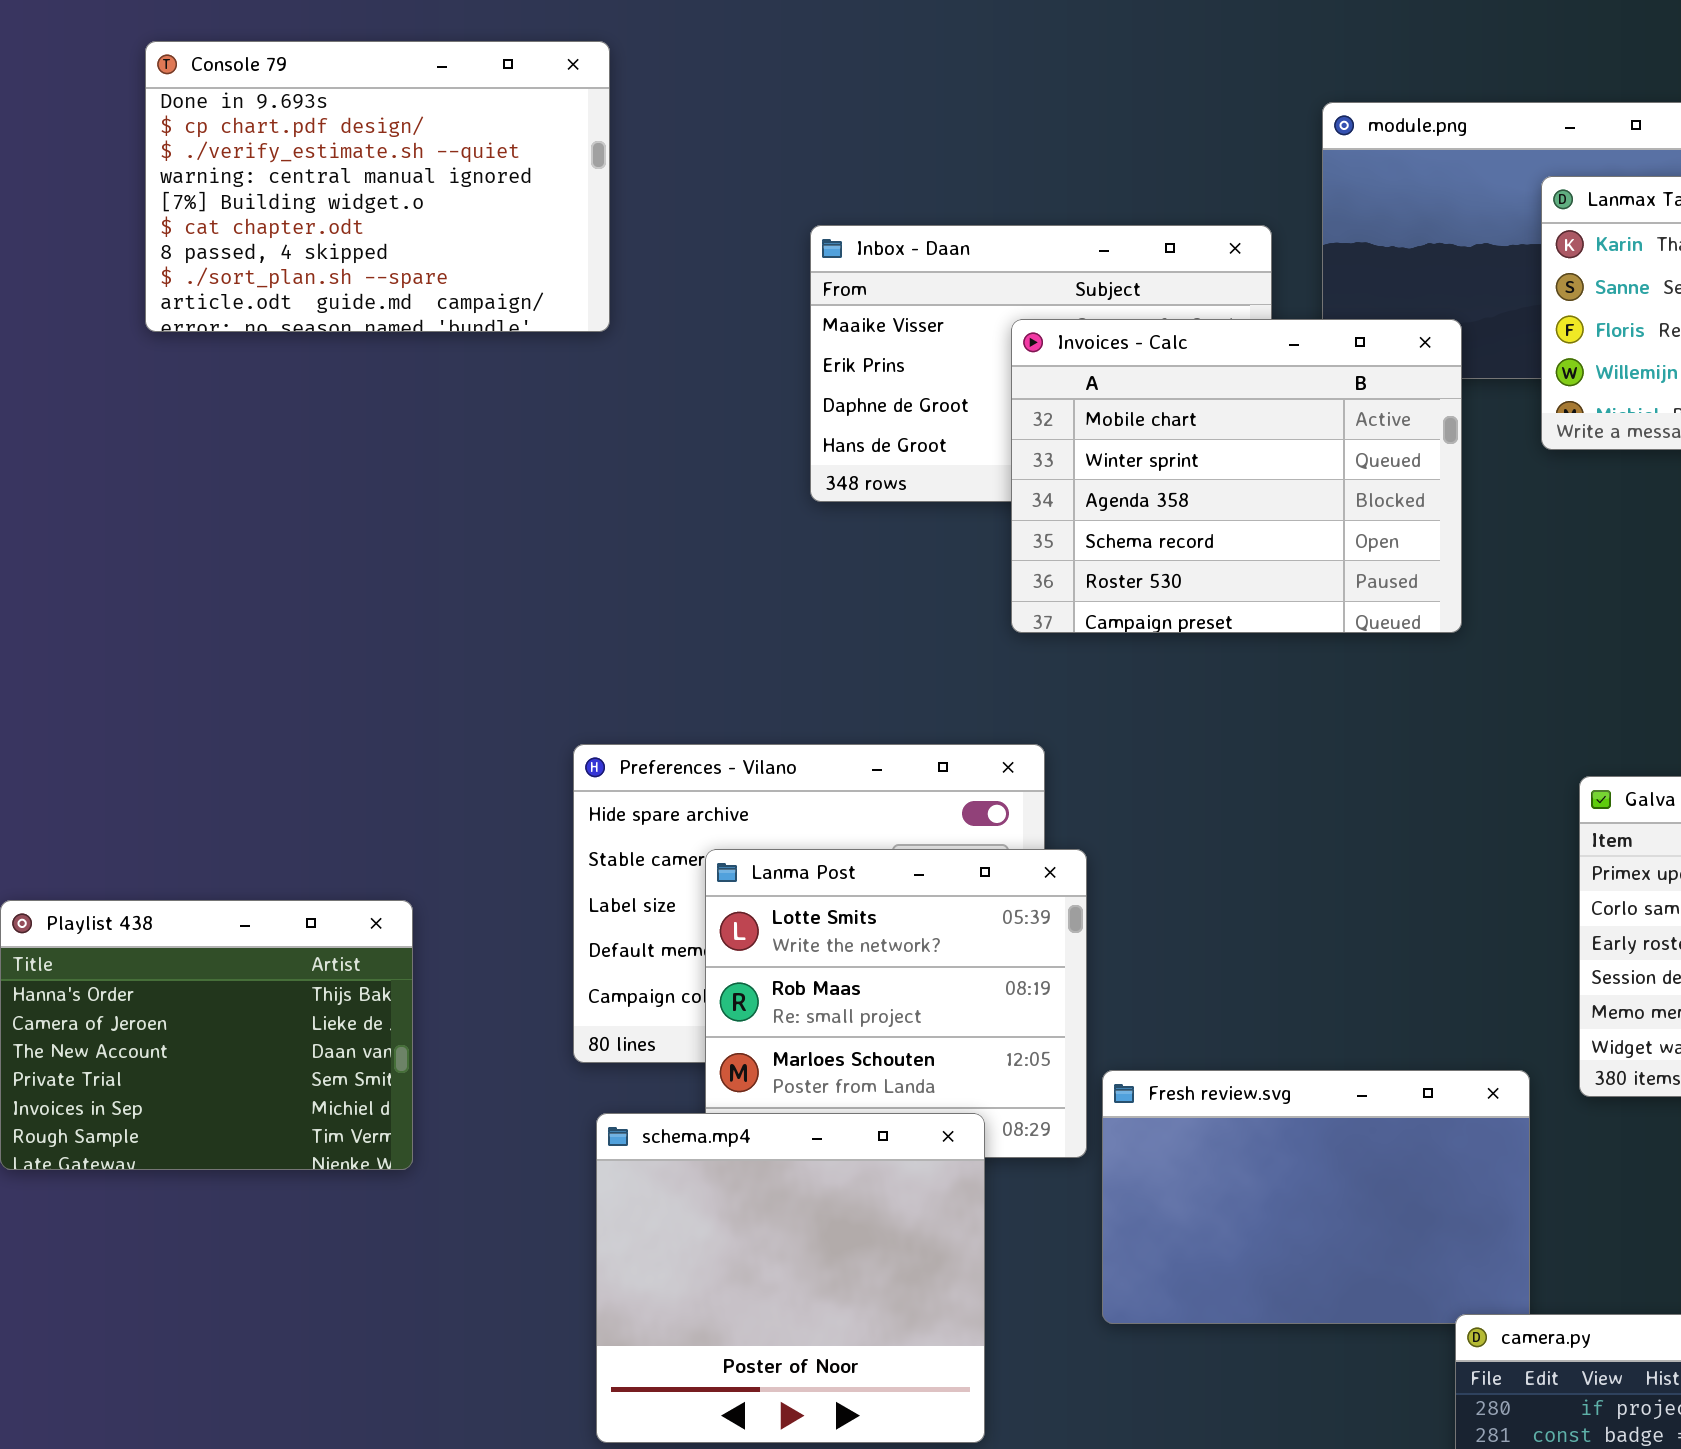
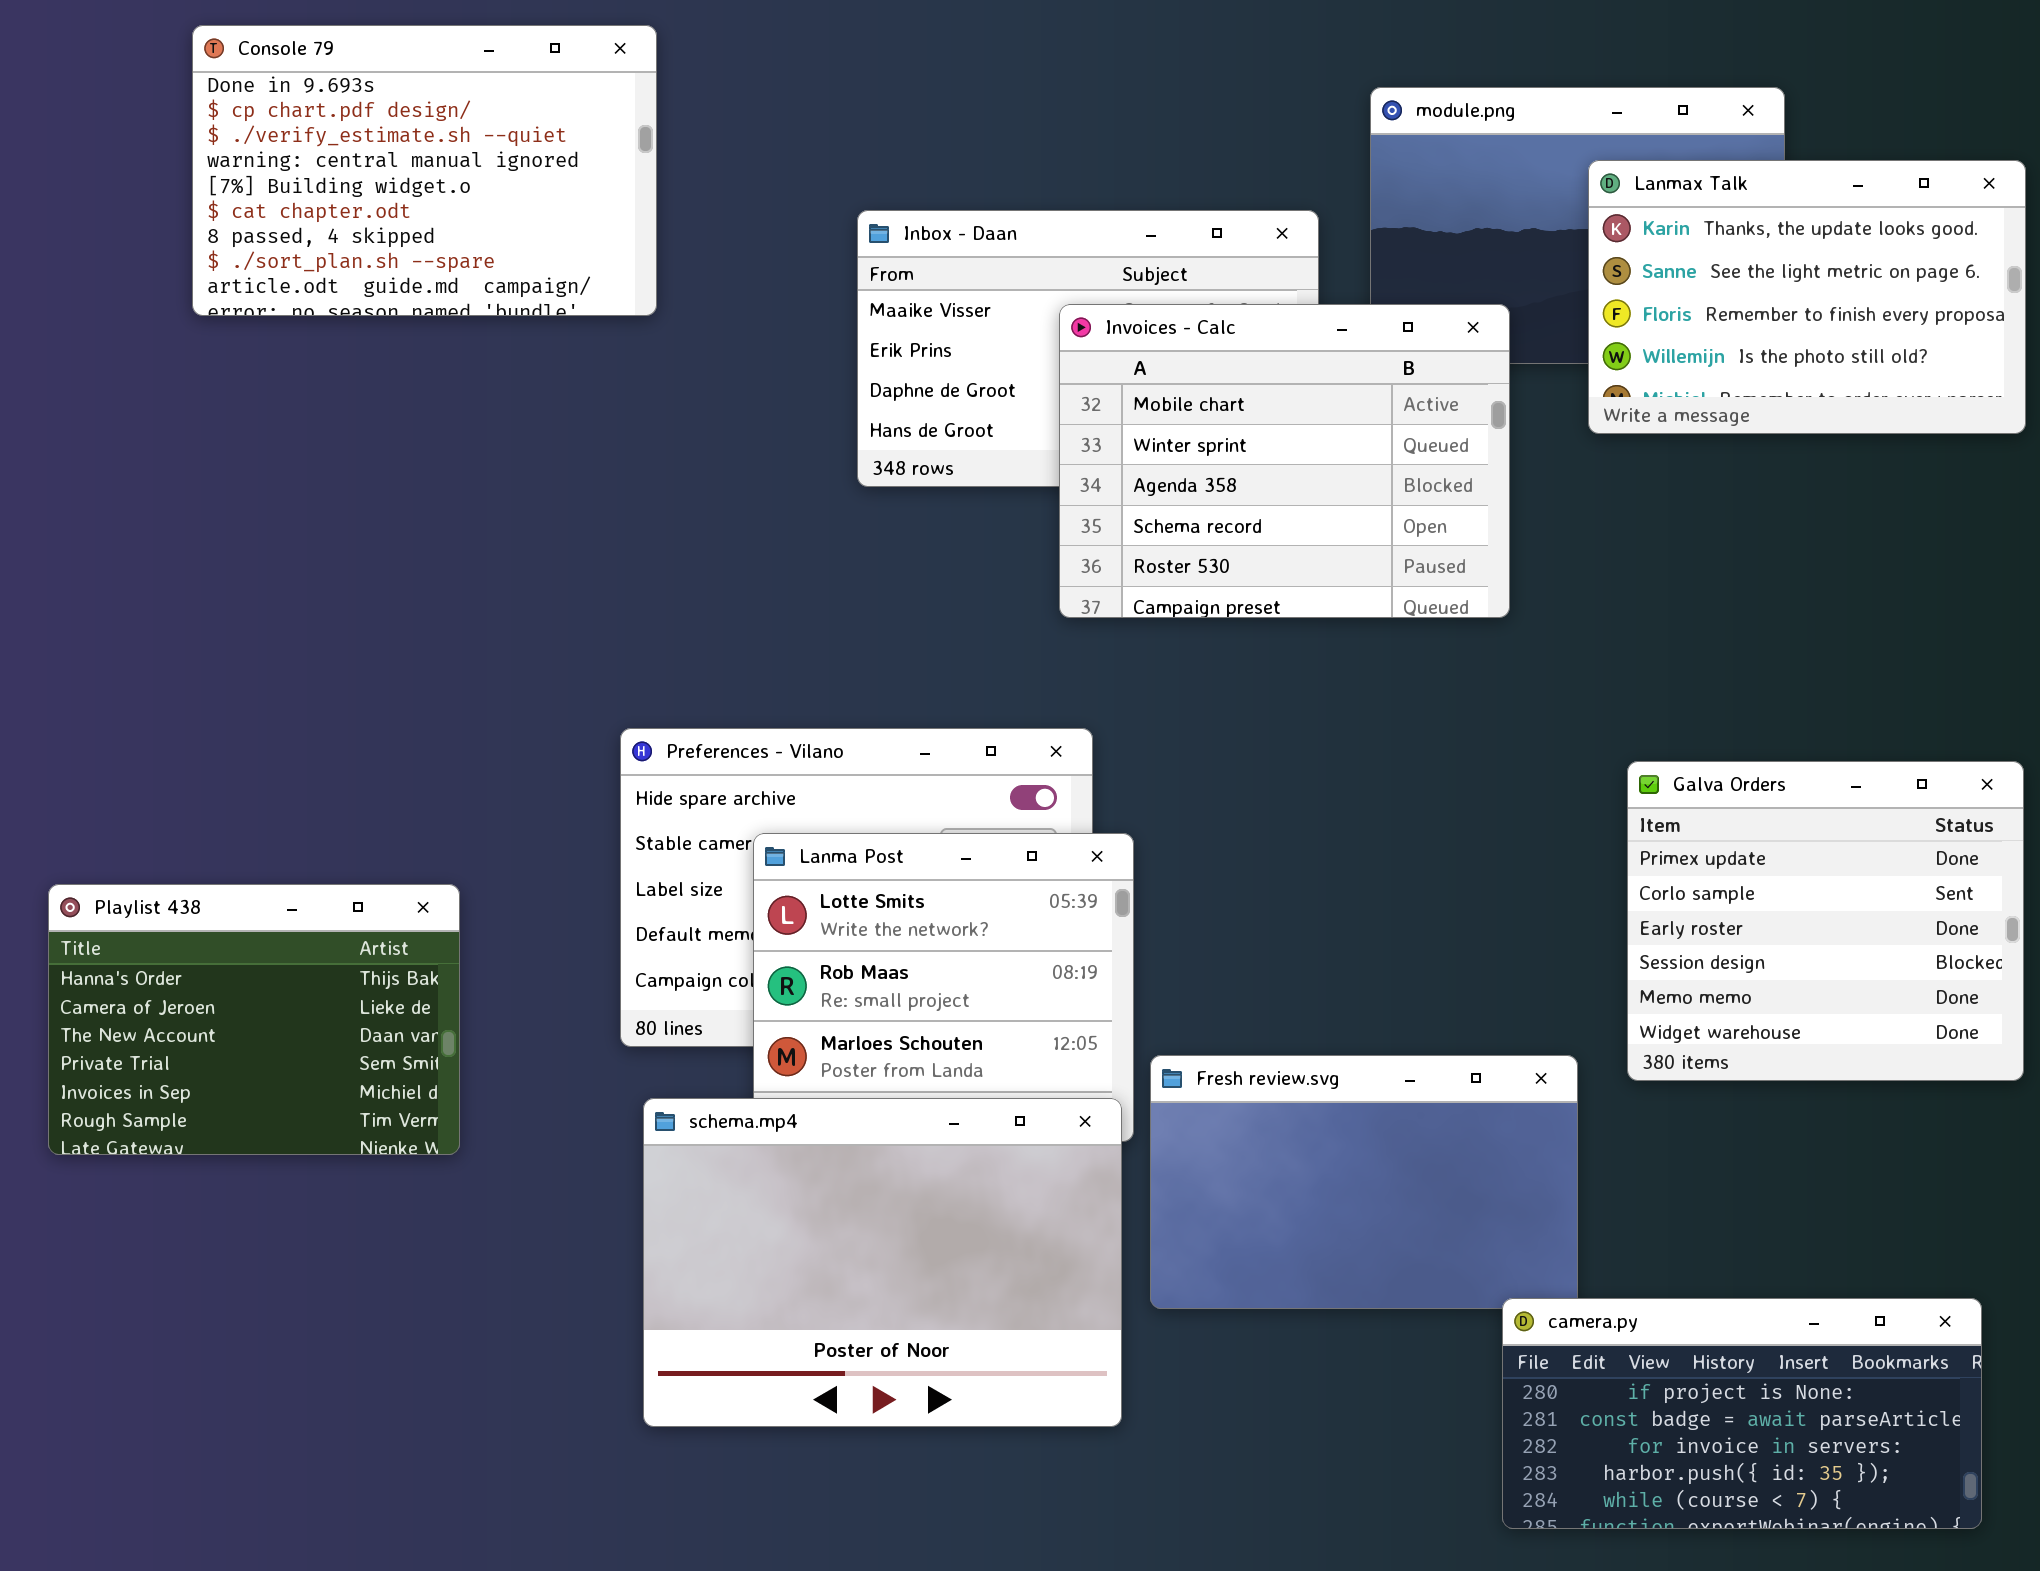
schema.mp4: [596,1113,985,1443] -> [643,1098,1122,1427], resized

